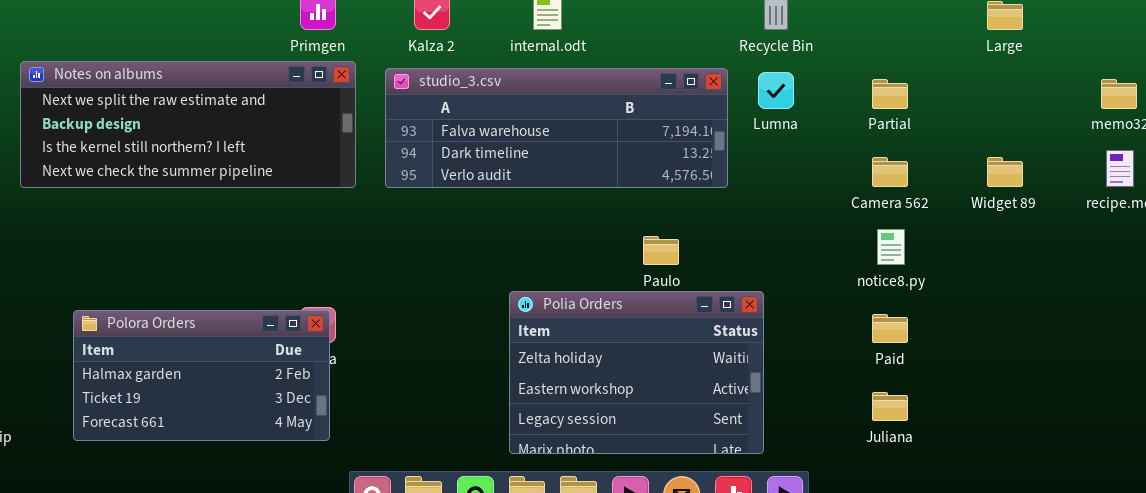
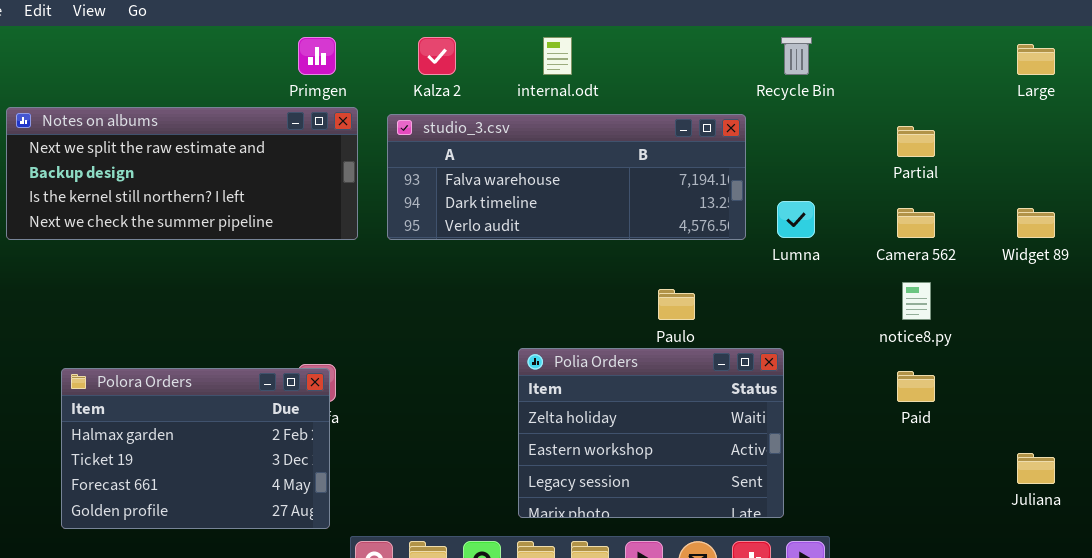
Lumna: [758,72,794,109] -> [777,201,815,238], moved
Polora Orders: [73,310,330,441] -> [61,368,330,529], resized
Juliana: [872,392,908,421] -> [1017,453,1055,484], moved

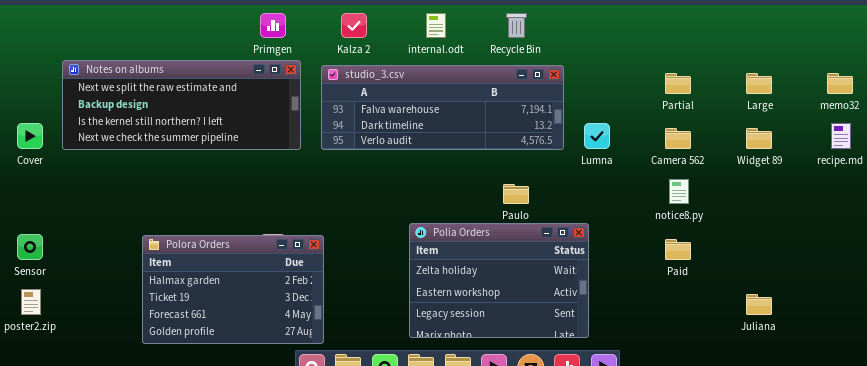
Recycle Bin: [781,37,812,75] -> [506,13,527,38], moved
Large: [1017,44,1055,75] -> [746,73,772,94], moved
Polora Orders: [61,368,330,529] -> [142,235,324,344], moved

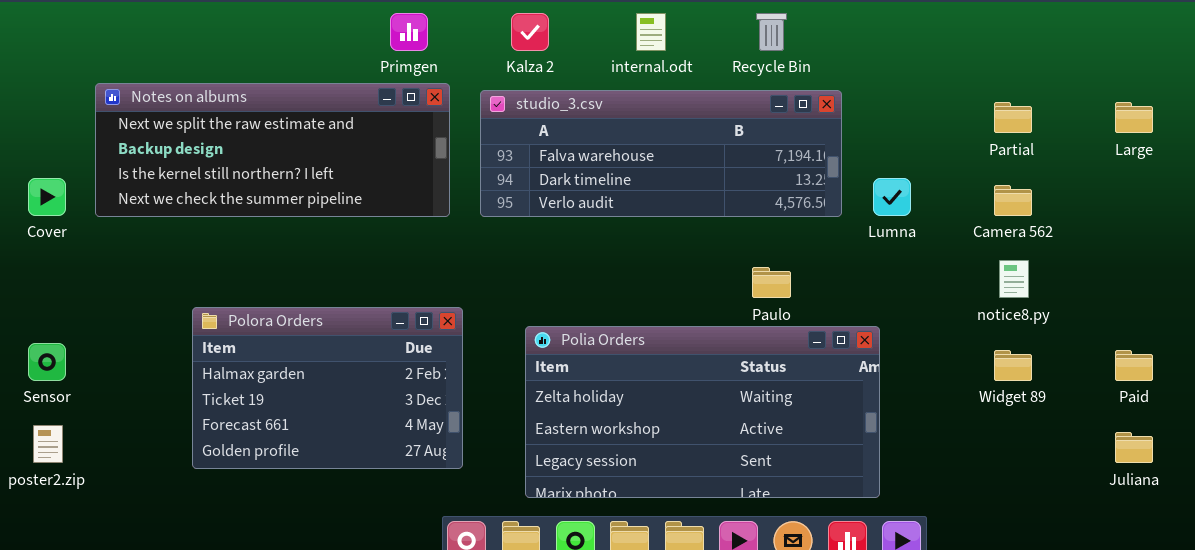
Widget 89: [746,128,772,149] -> [994,350,1032,381], moved
Polia Orders: [409,223,589,338] -> [525,326,880,498], resized
Polora Orders: [142,235,324,344] -> [192,307,463,469], moved
Paid: [665,239,691,260] -> [1115,350,1153,381], moved

